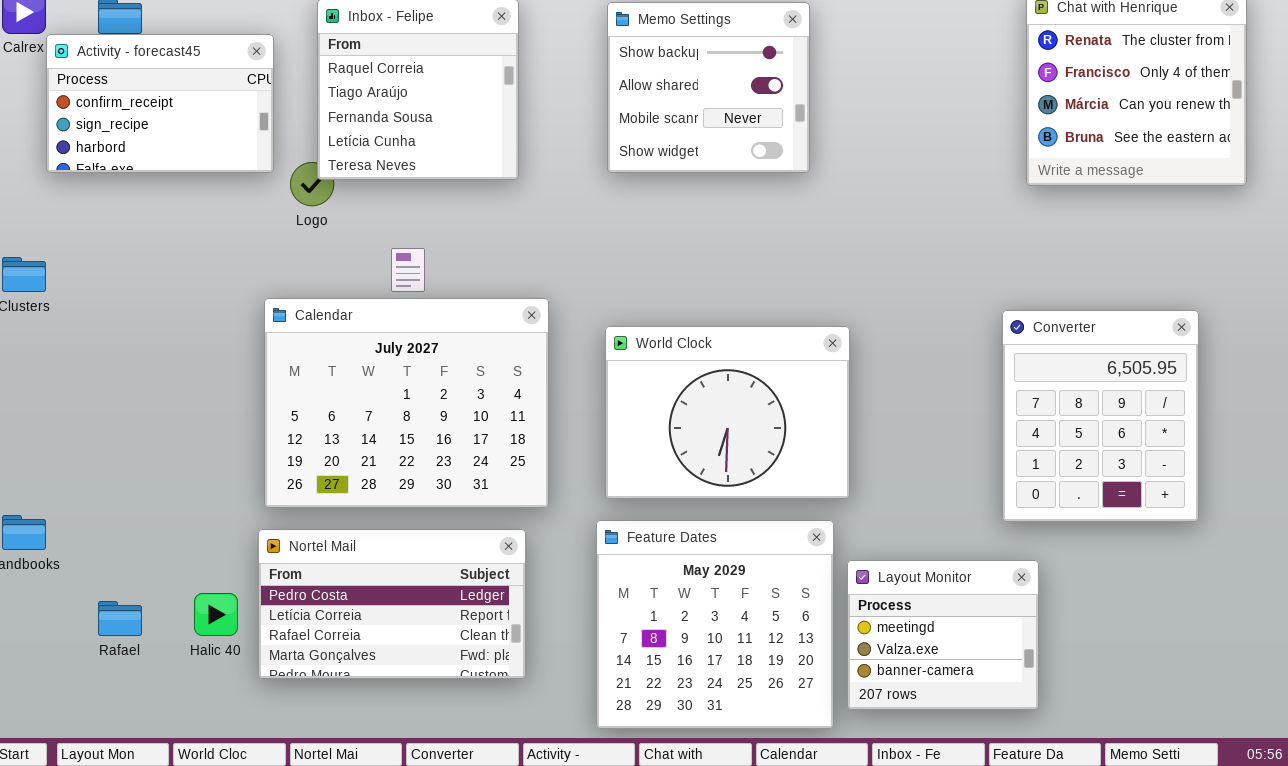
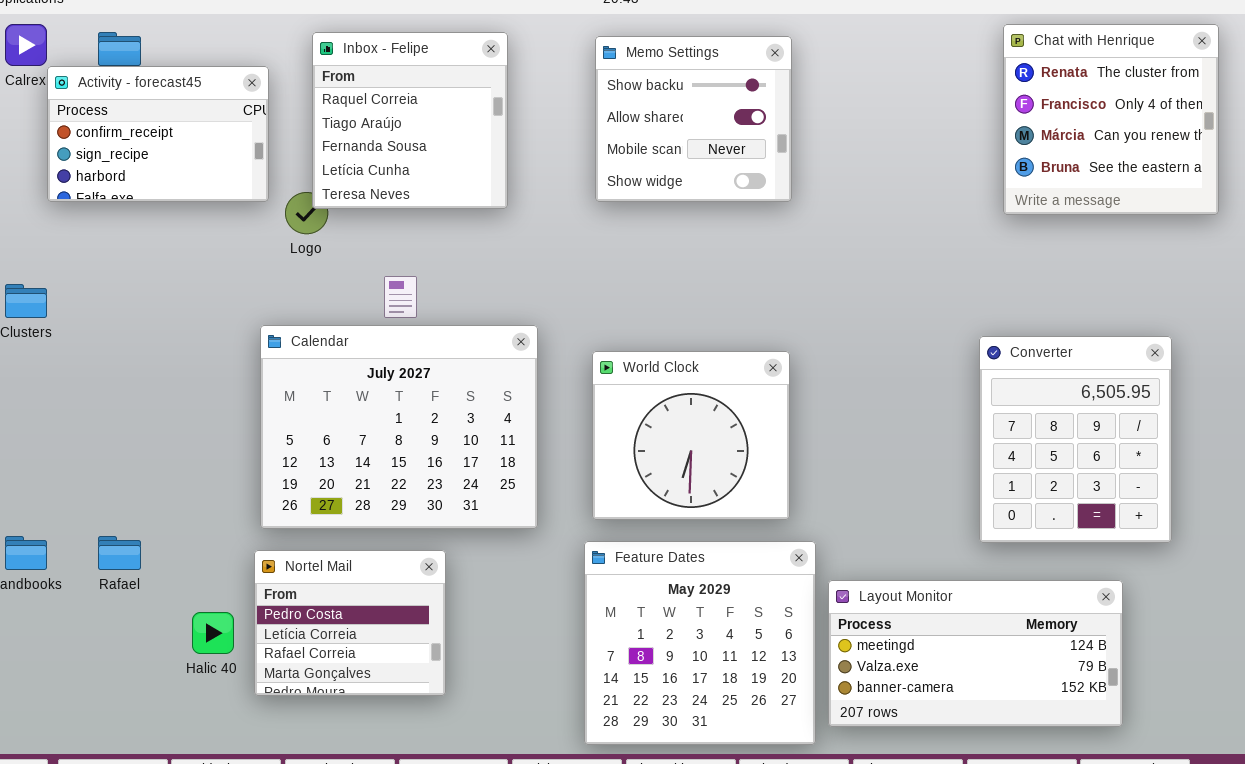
World Clock: [605,326,850,499] -> [592,351,790,520], resized
Nortel Mail: [258,529,526,679] -> [254,550,446,696], resized
Layout Monitor: [847,560,1039,710] -> [828,580,1123,727], resized
Rafael: [98,601,142,636] -> [98,536,141,570], moved

